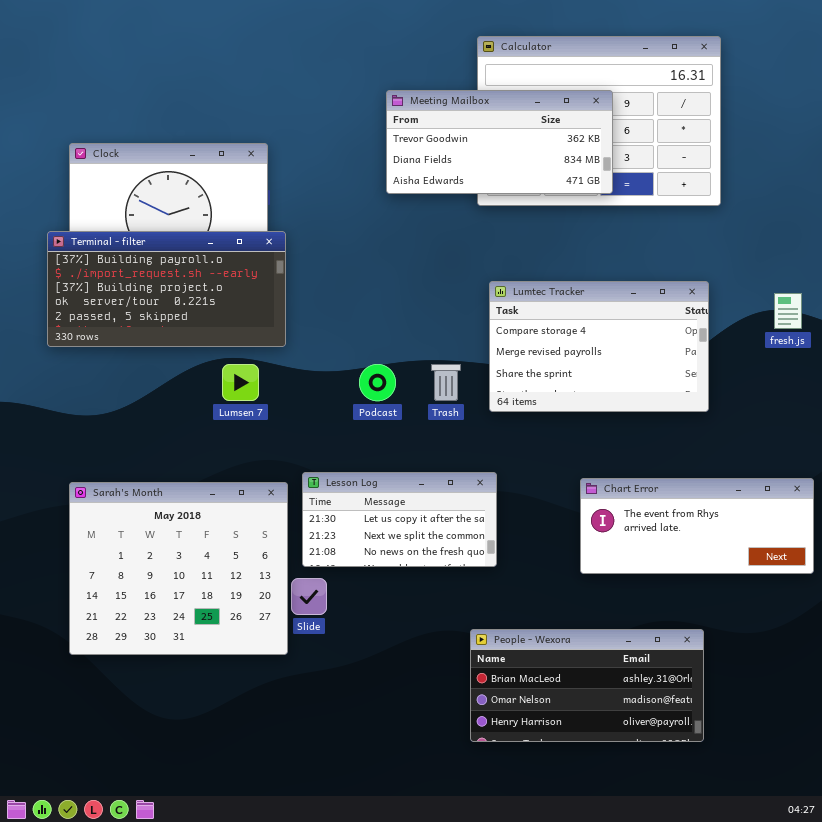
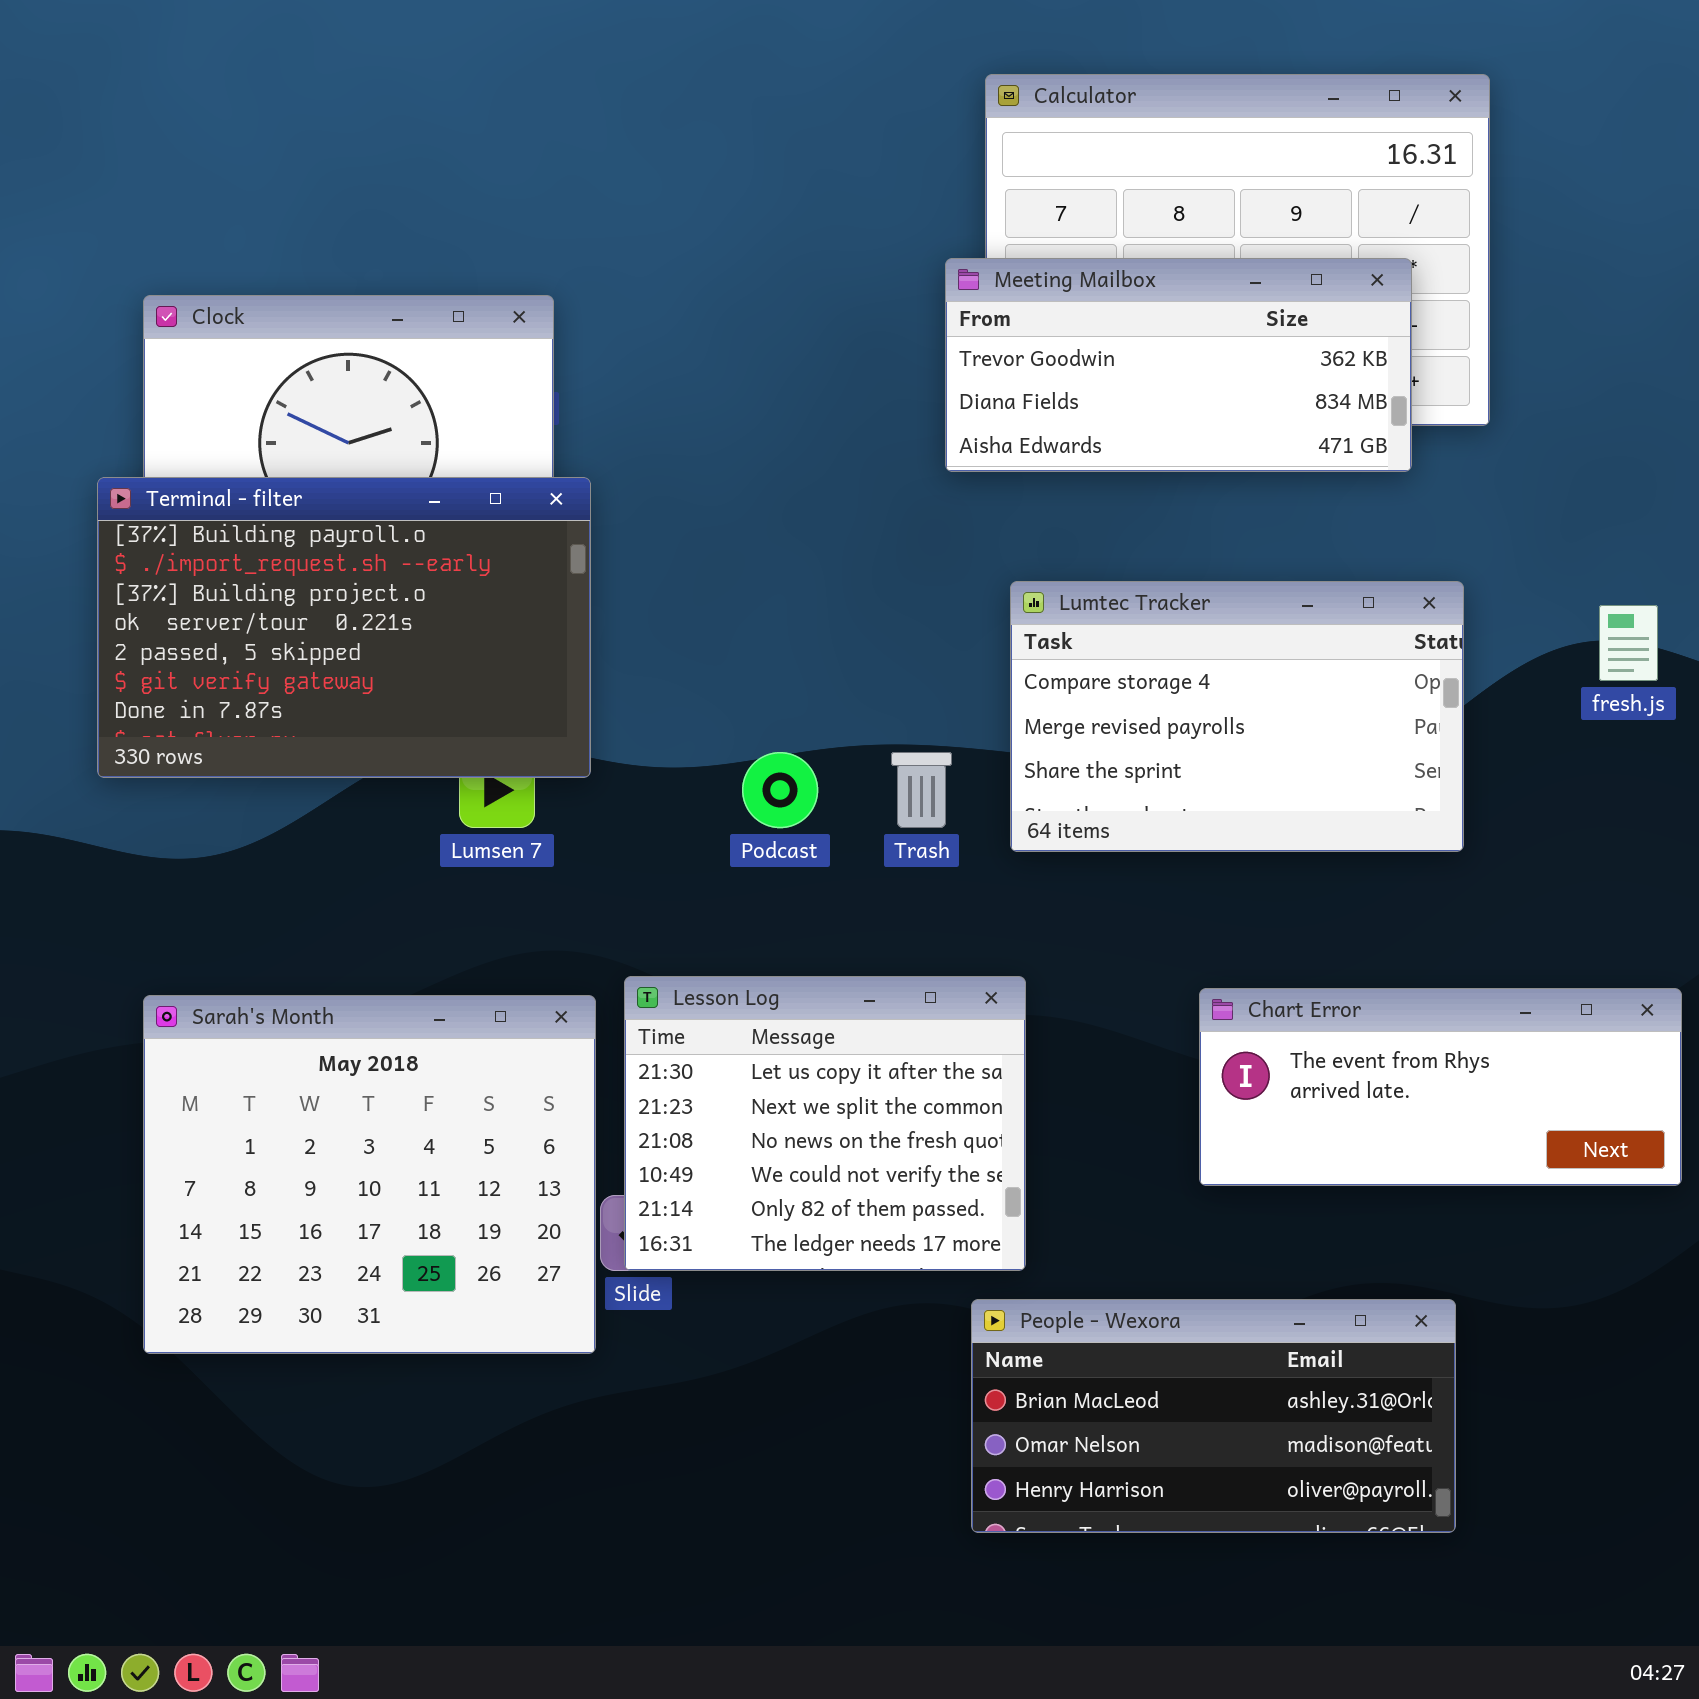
Meeting Mailbox: [386,90,613,194] -> [945,258,1412,472], moved
Terminal - filter: [47,231,286,347] -> [97,477,591,778], resized
Lesson Log: [302,472,497,567] -> [624,976,1026,1271], resized

